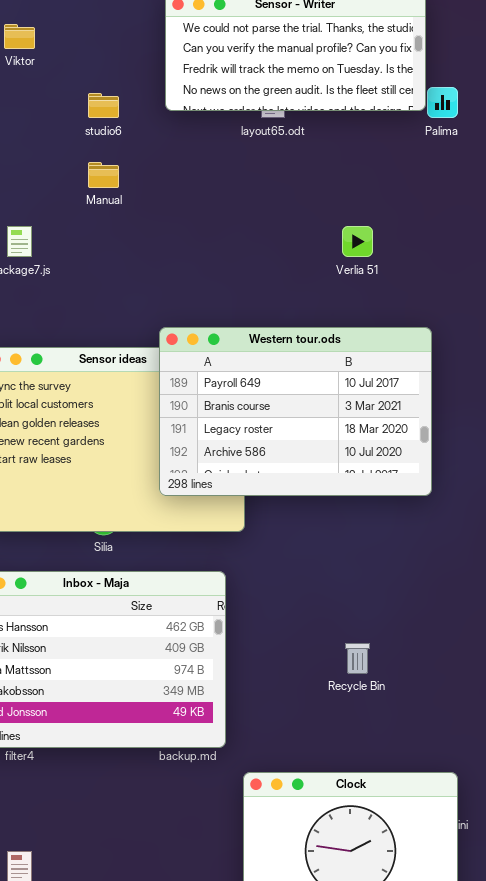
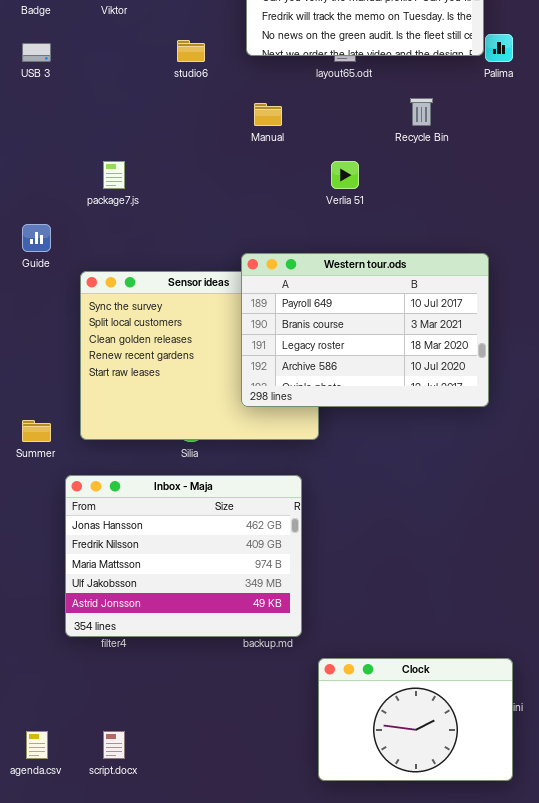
Manual: [88,162,119,188] -> [254,103,282,126], moved
Verlia 51: [342,226,373,257] -> [331,161,359,189], moved
Recycle Bin: [345,643,370,674] -> [410,98,433,126], moved

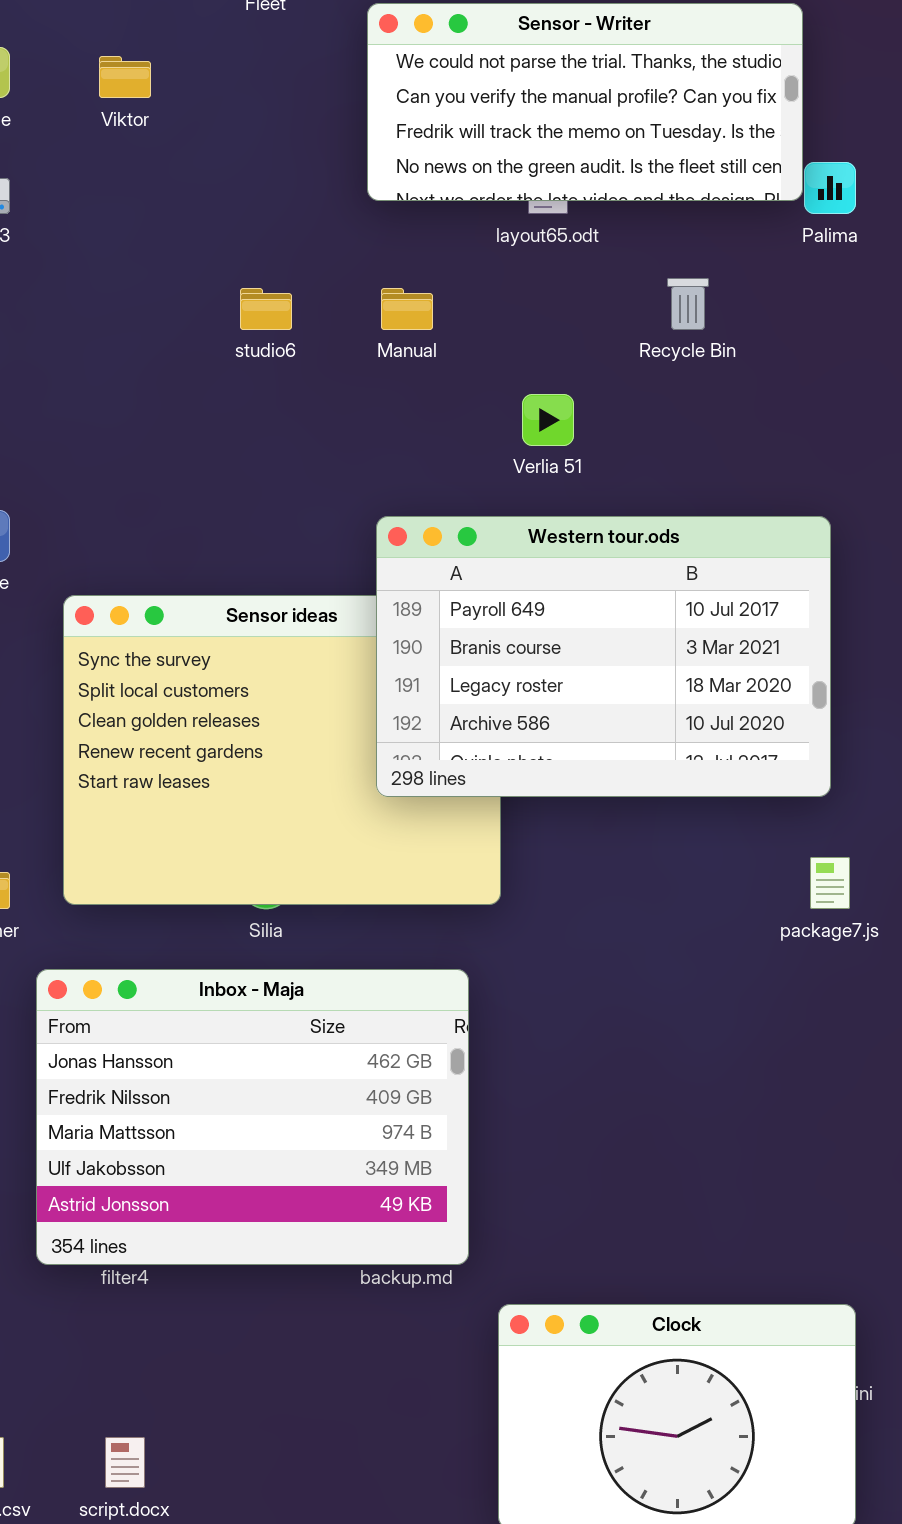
studio6: [177,40,205,62] -> [240,288,292,330], moved
package7.js: [103,161,125,189] -> [810,857,850,909], moved
Western tour.ods: [241,253,489,407] -> [376,516,831,797], moved

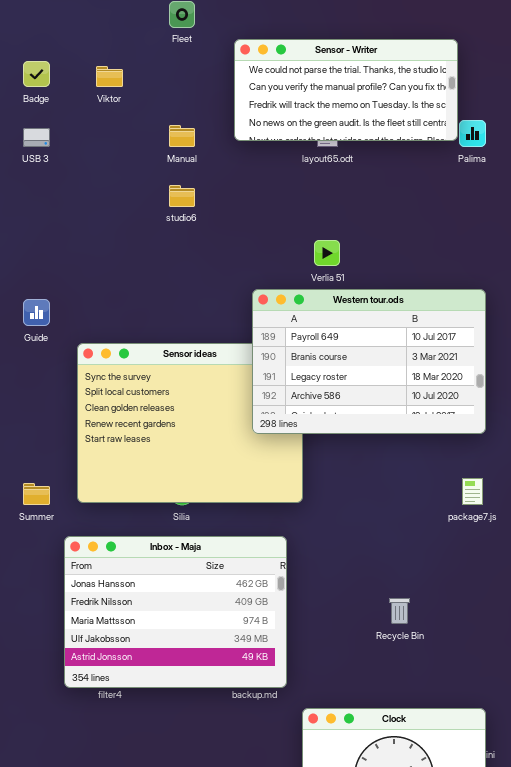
Recycle Bin: [667,278,709,330] -> [389,598,410,624], moved
Manual: [381,288,433,330] -> [169,125,195,147], moved
Western tour.ods: [376,516,831,797] -> [252,289,486,434], moved

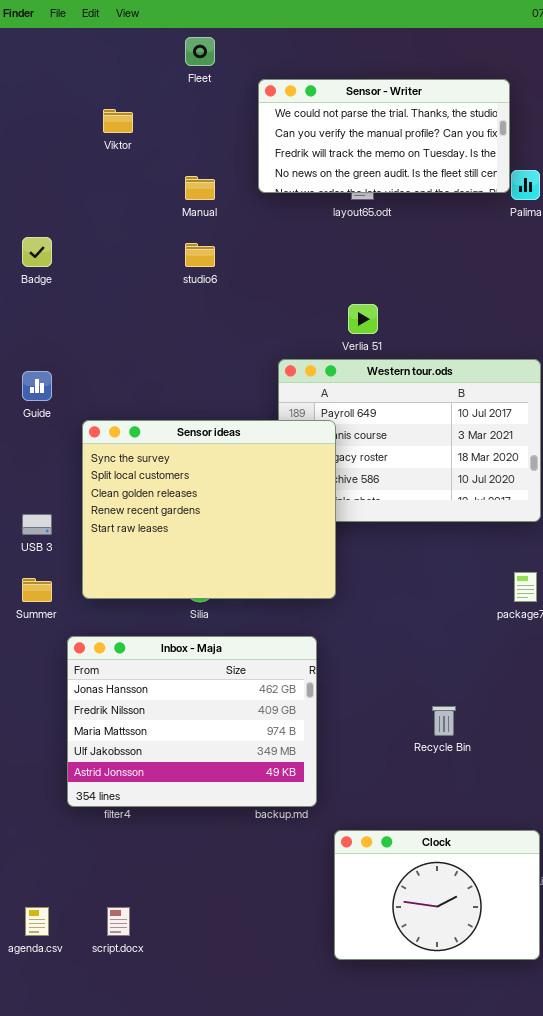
Badge: [23,61,50,87] -> [22,237,52,267], moved
USB 3: [23,128,50,147] -> [22,514,52,535], moved
Sensor ideas: [77,343,303,503] -> [82,420,336,599], raised

